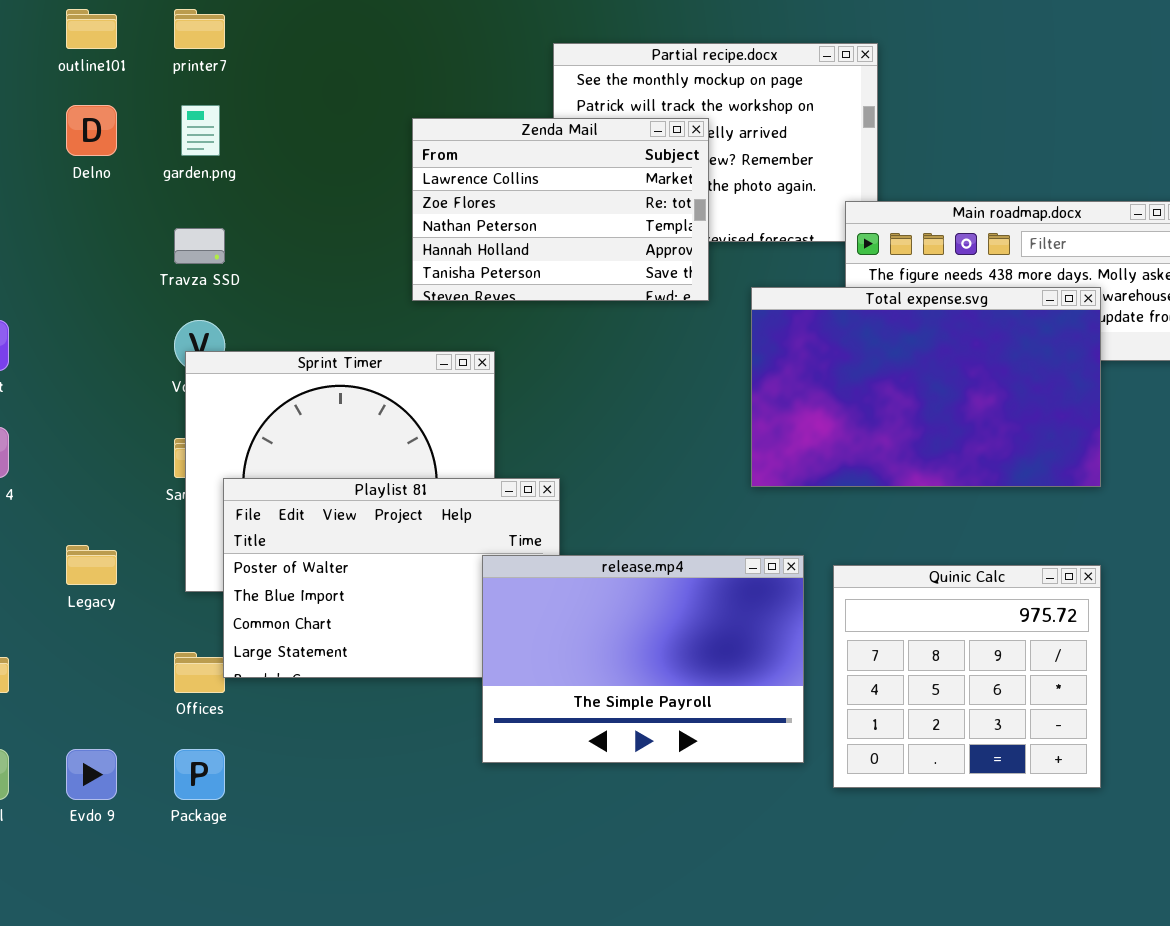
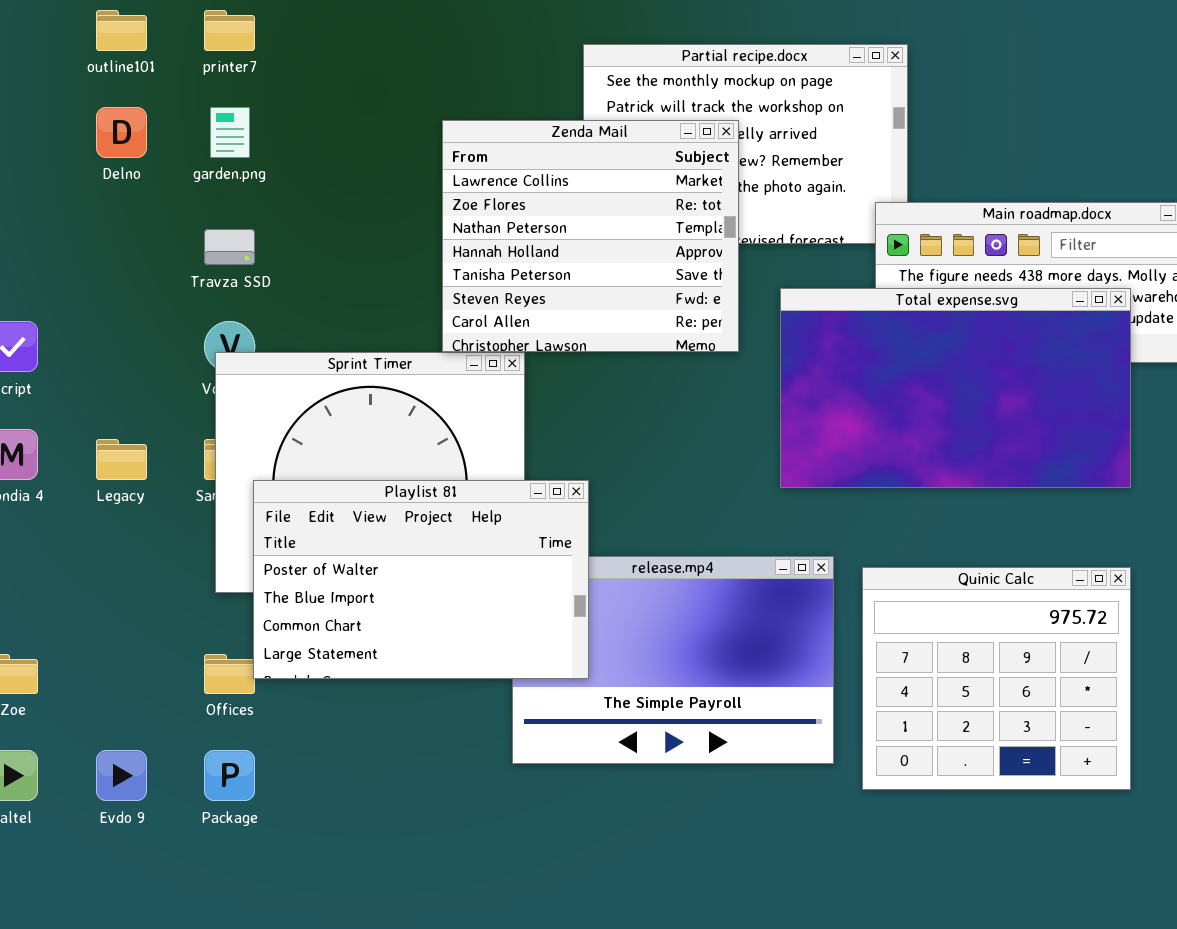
Zenda Mail: [412,118,709,301] -> [442,120,739,352], resized
Playlist 81: [223,478,560,678] -> [253,480,589,679], raised
Legacy: [66,545,117,585] -> [96,439,147,480], moved

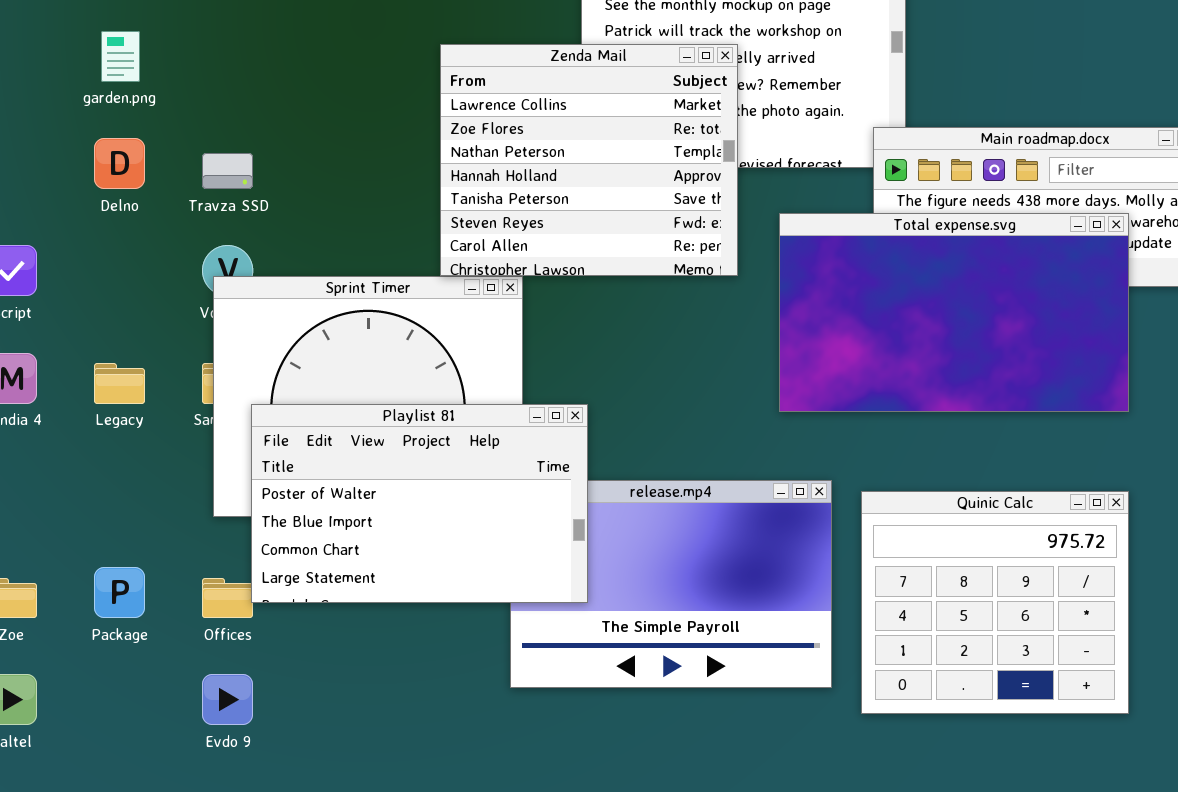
Delno: [96,107,147,158] -> [94,138,145,189], moved
garden.png: [210,107,250,158] -> [101,31,140,82], moved
Evdo 9: [96,750,147,801] -> [202,674,253,725], moved
Package: [204,750,255,801] -> [94,567,145,618], moved

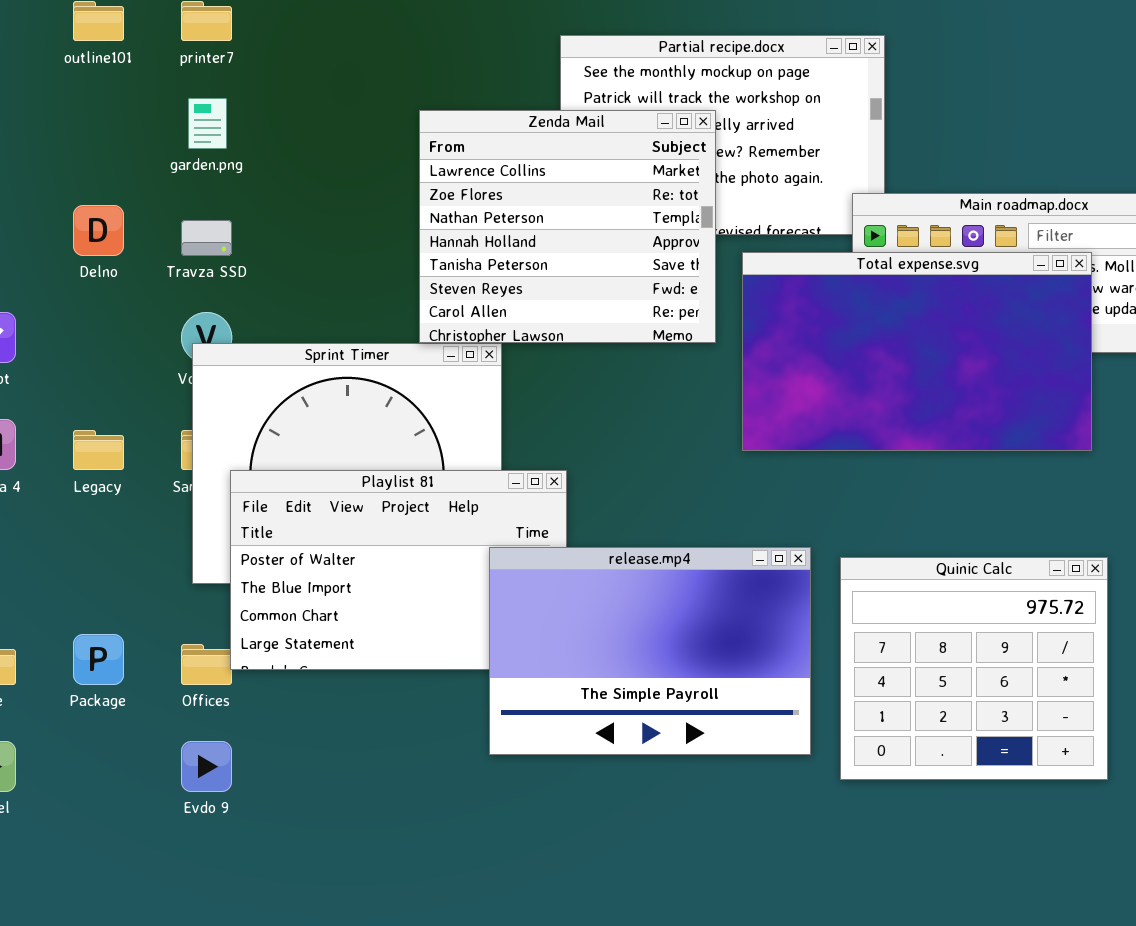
garden.png: [101,31,140,82] -> [188,98,227,149], moved
Total expense.svg: [779,213,1129,412] -> [742,252,1092,451], moved
release.mp4: [510,480,832,688] -> [489,547,811,755], raised

